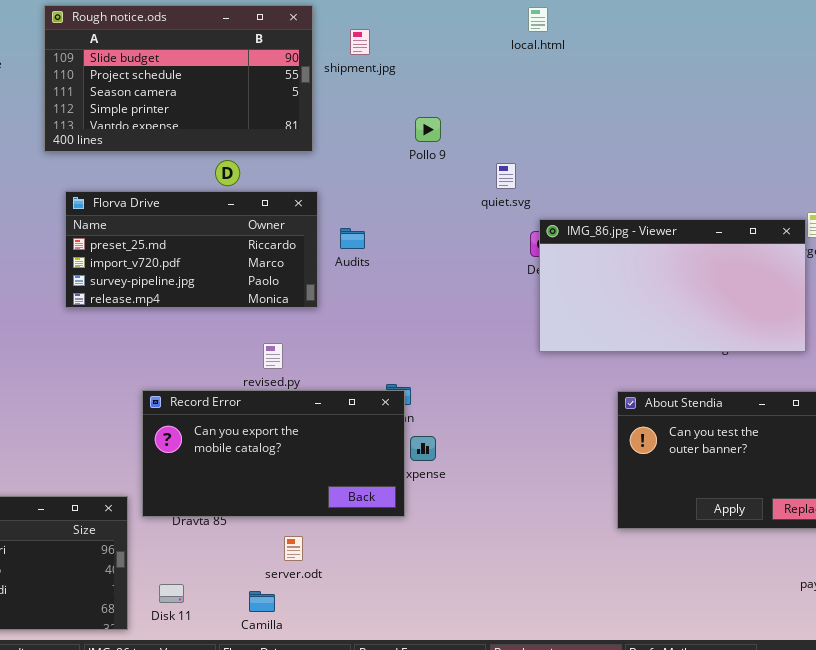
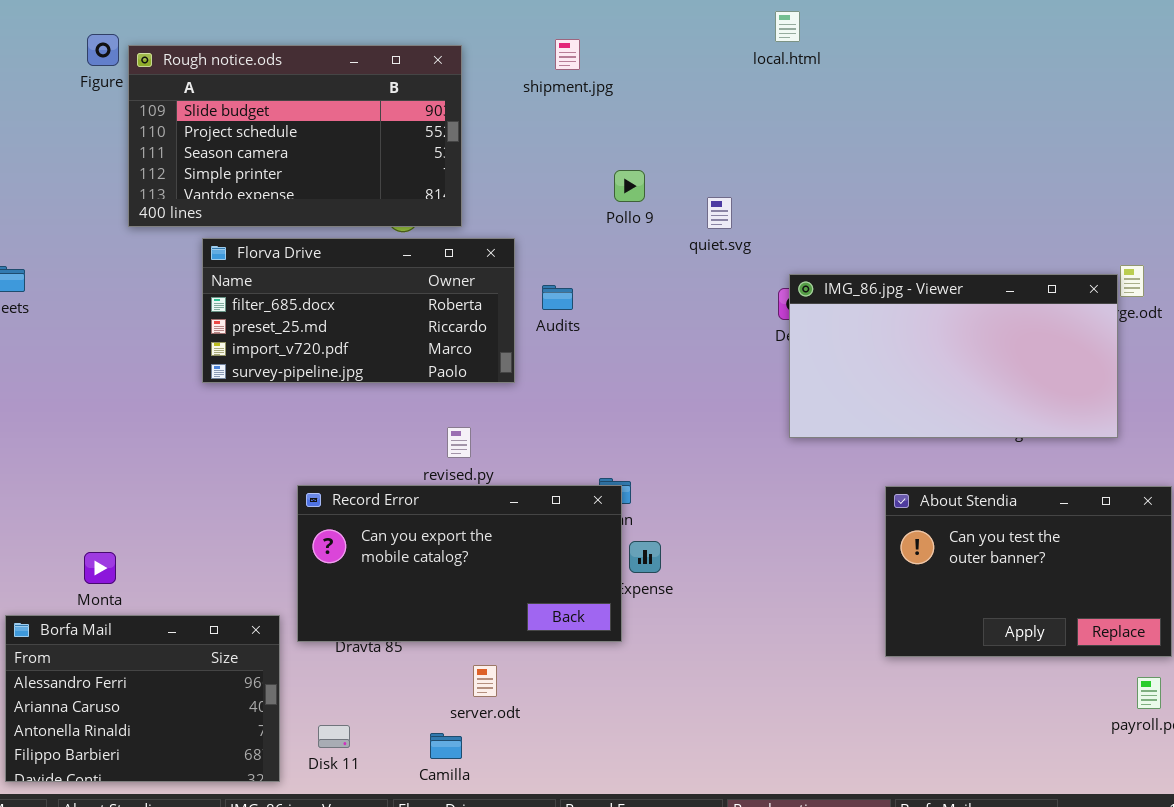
Rough notice.ods: [44,5,313,152] -> [128,45,462,227], moved
Pollo 9: [415,117,441,142] -> [614,170,645,202], moved
quiet.svg: [496,163,516,189] -> [707,197,732,229], moved
Florva Drive: [65,191,318,308] -> [202,238,515,383], scrolled up 1 row

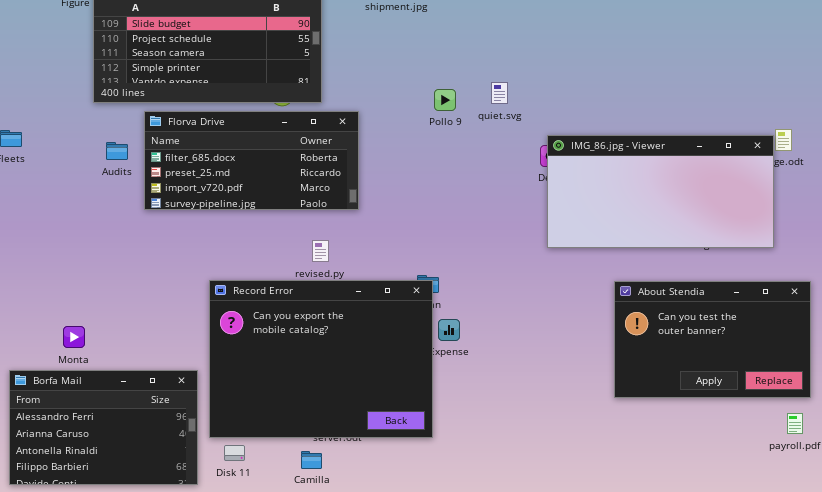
Pollo 9: [614,170,645,202] -> [434,89,456,111], moved
Audits: [542,285,573,310] -> [106,142,128,160], moved
Record Error: [297,485,622,642] -> [209,280,433,438], resized

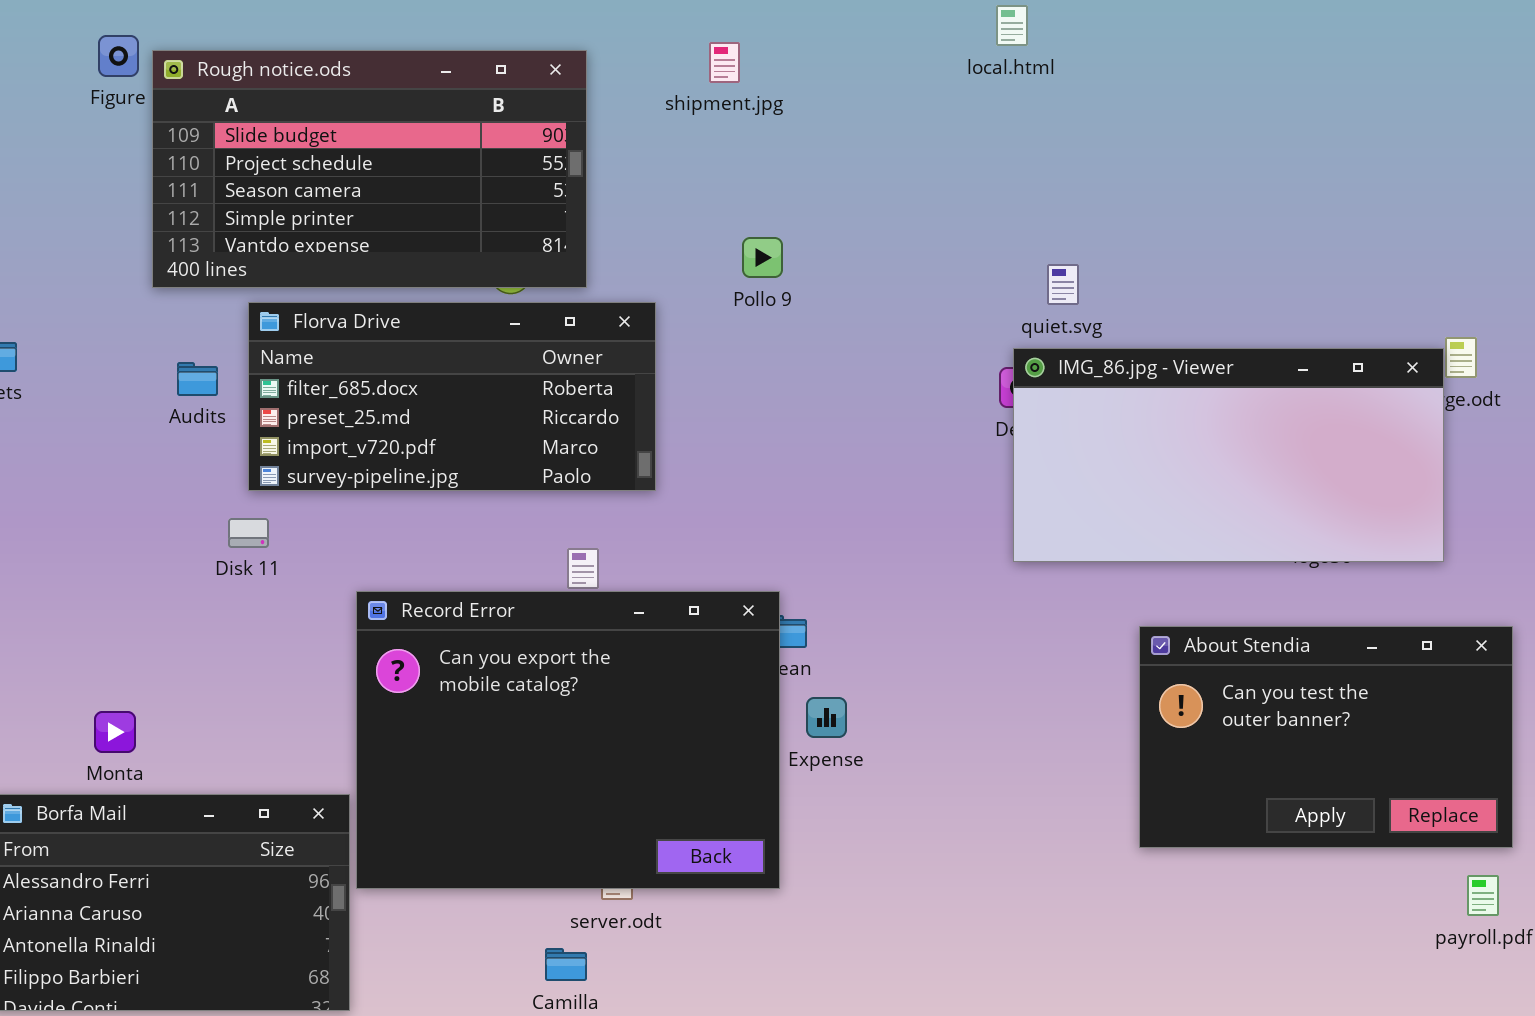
quiet.svg: [491,82,508,104] -> [1047,264,1079,305], moved
Pollo 9: [434,89,456,111] -> [742,237,783,278], moved
Record Error: [209,280,433,438] -> [356,591,780,889], moved
Disk 11: [224,445,245,461] -> [228,518,269,548], moved

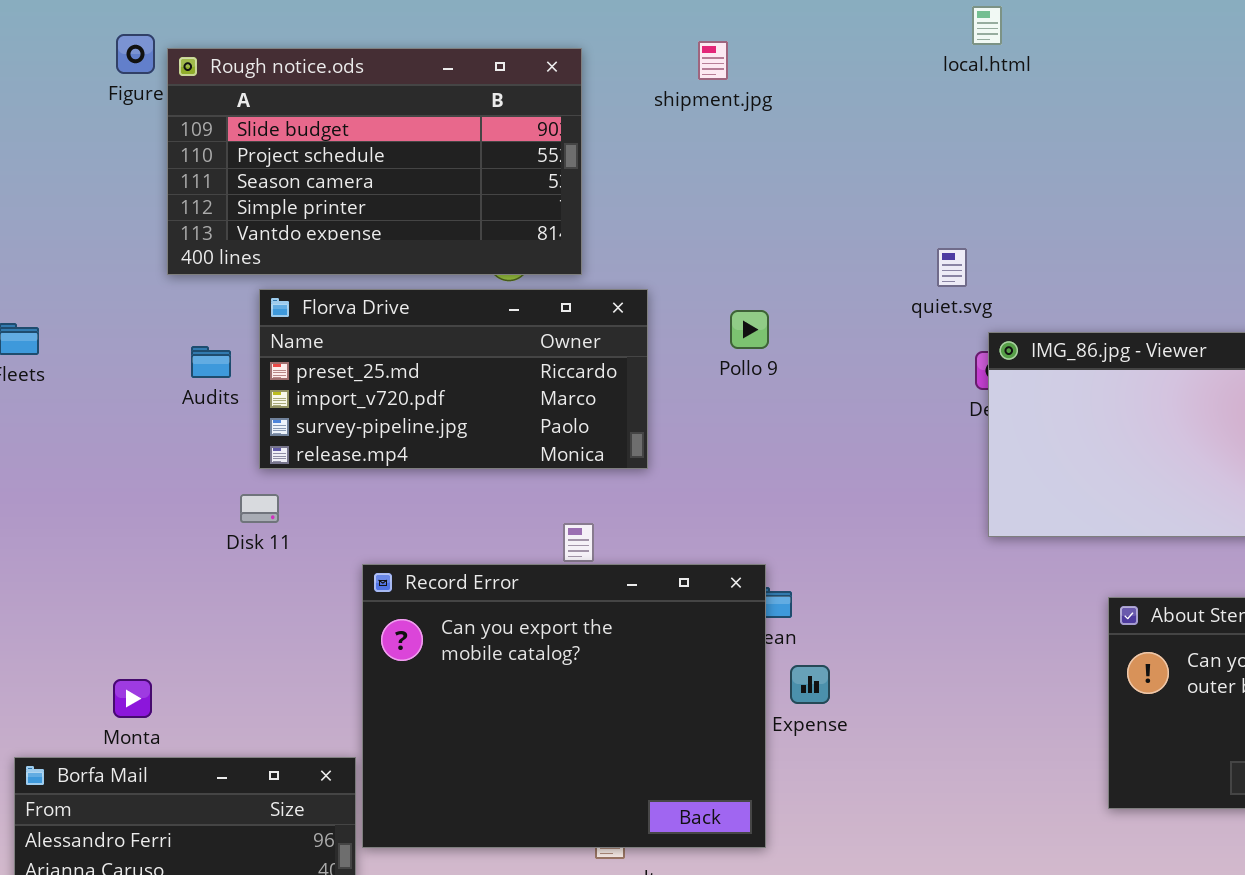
Pollo 9: [742,237,783,278] -> [730,310,769,349], moved
quiet.svg: [1047,264,1079,305] -> [937,248,967,287], moved
Florva Drive: [248,302,656,491] -> [259,289,648,469], scrolled down 1 row

